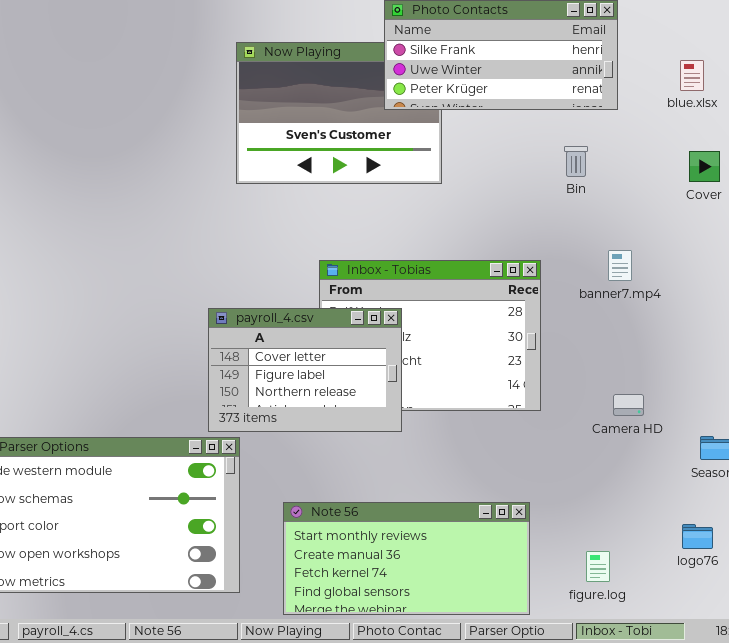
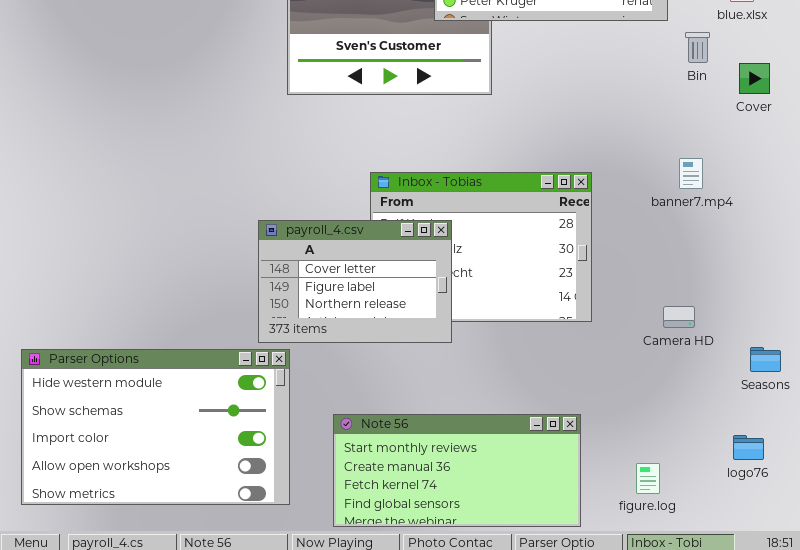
Bin: [564,146,588,177] -> [685,32,710,63], moved
banner7.mp4: [608,250,632,281] -> [679,158,703,189], moved

